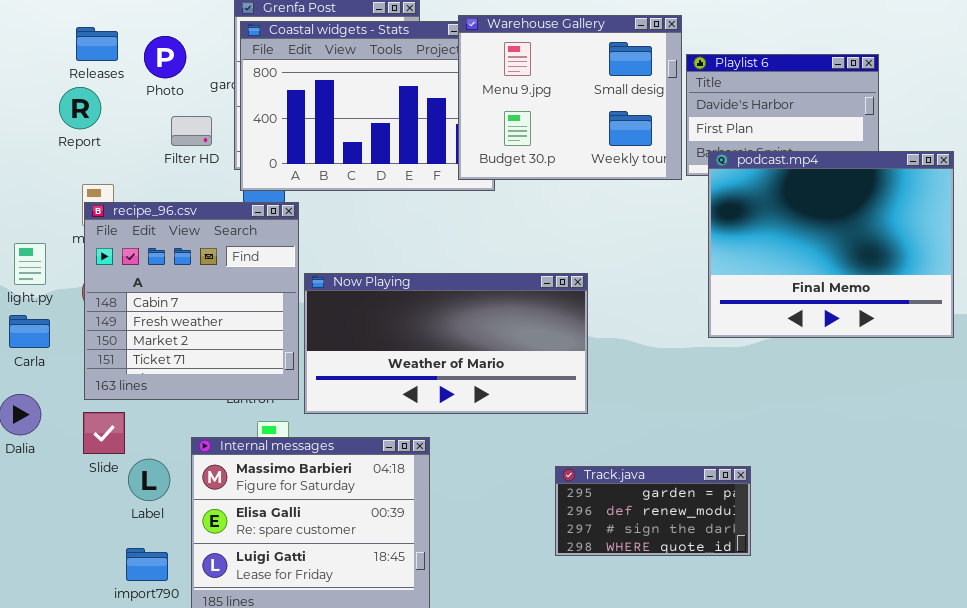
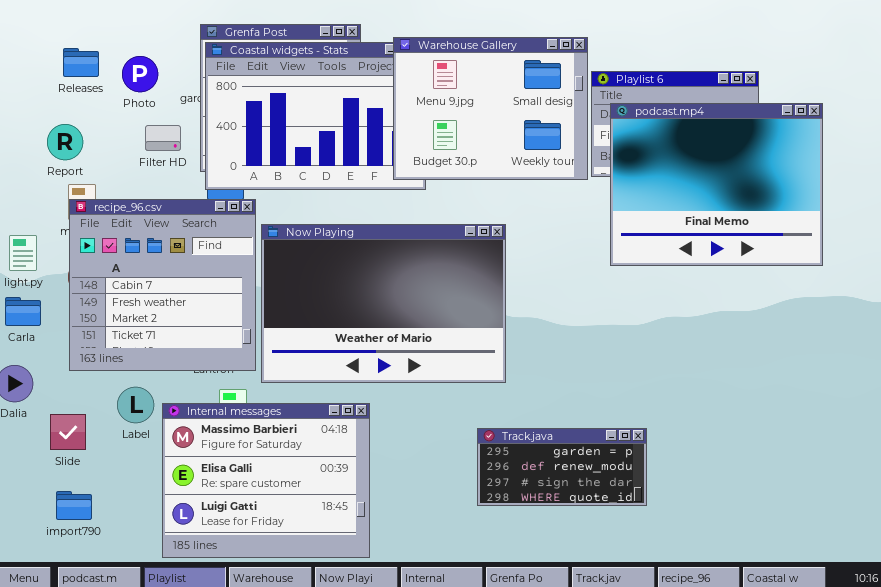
Report: [59,87,101,129] -> [47,124,83,160], moved
podcast.mp4: [708,151,954,338] -> [610,103,823,266], moved
Now Playing: [304,273,588,414] -> [261,224,506,383], resized
Slide: [83,412,125,454] -> [50,414,86,450], moved
Label: [128,459,170,501] -> [117,387,154,423], moved
import790: [126,548,168,581] -> [56,491,92,520], moved

